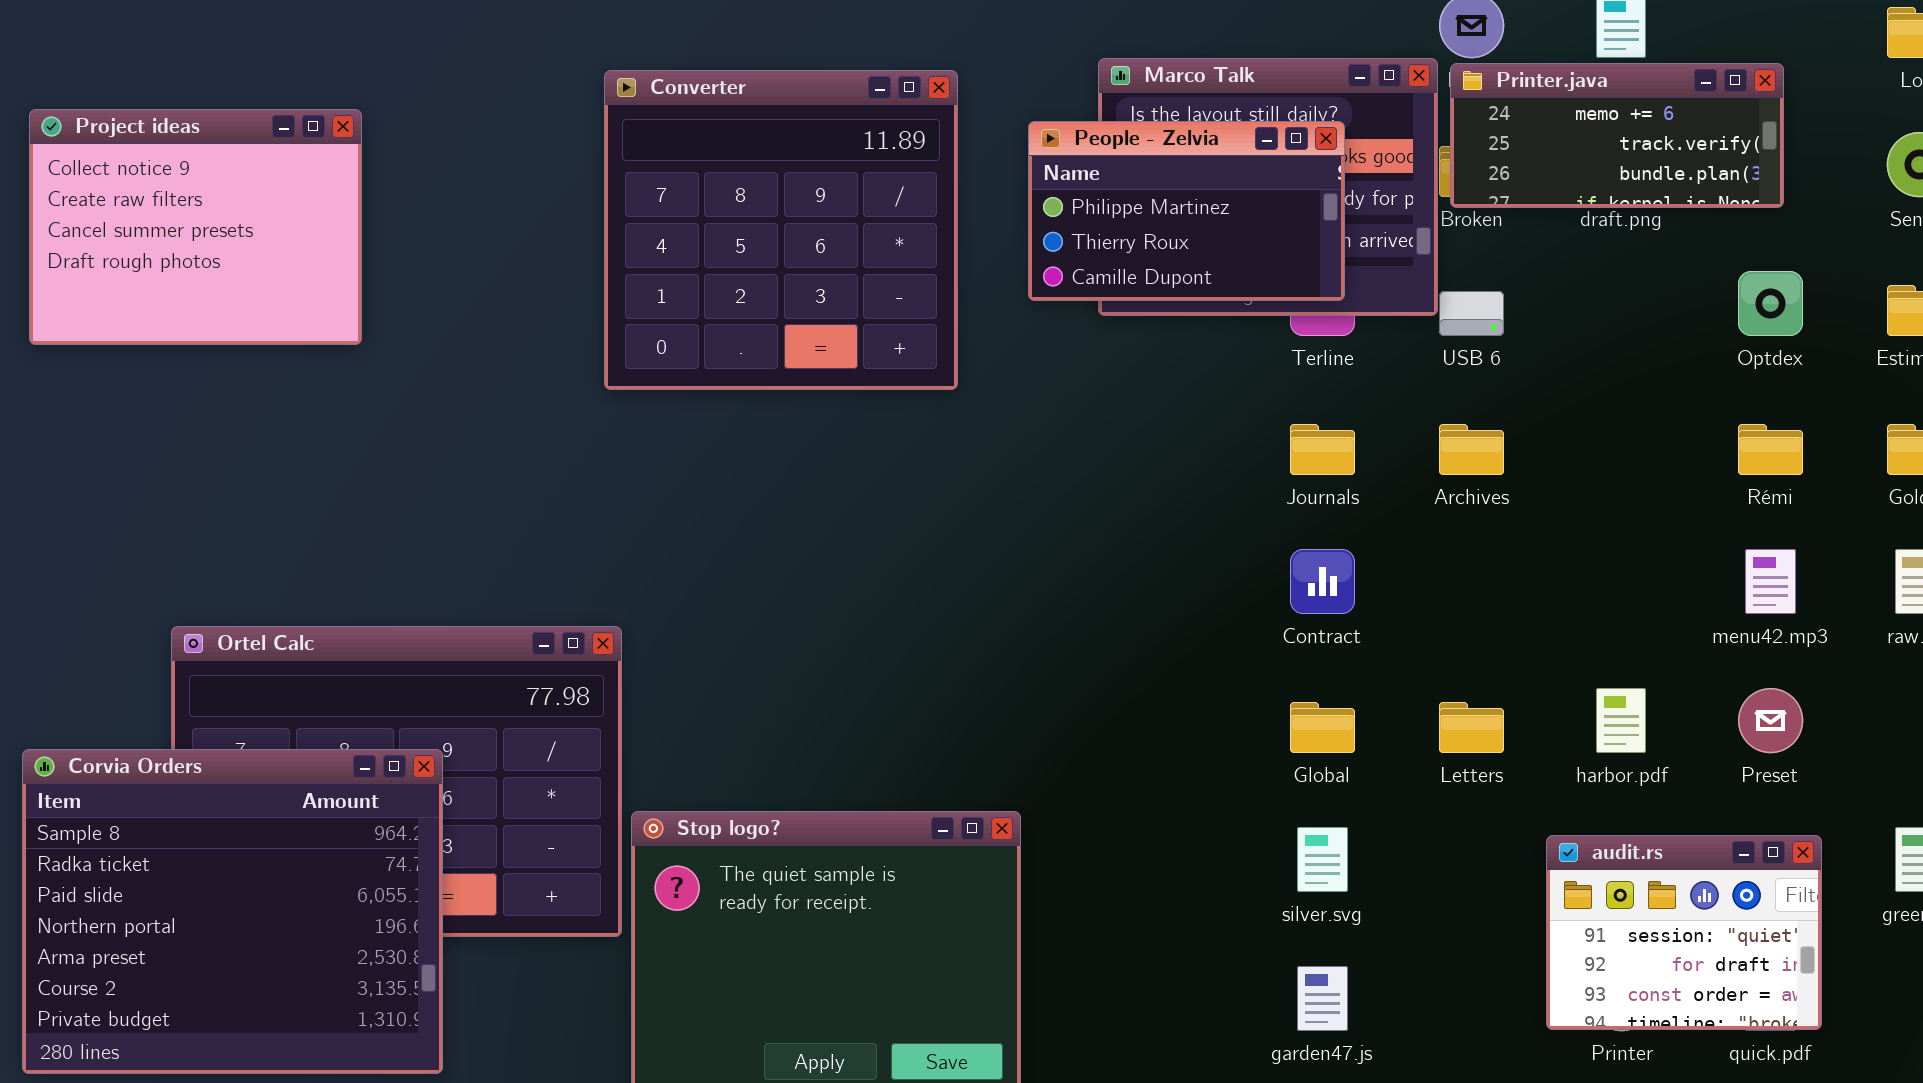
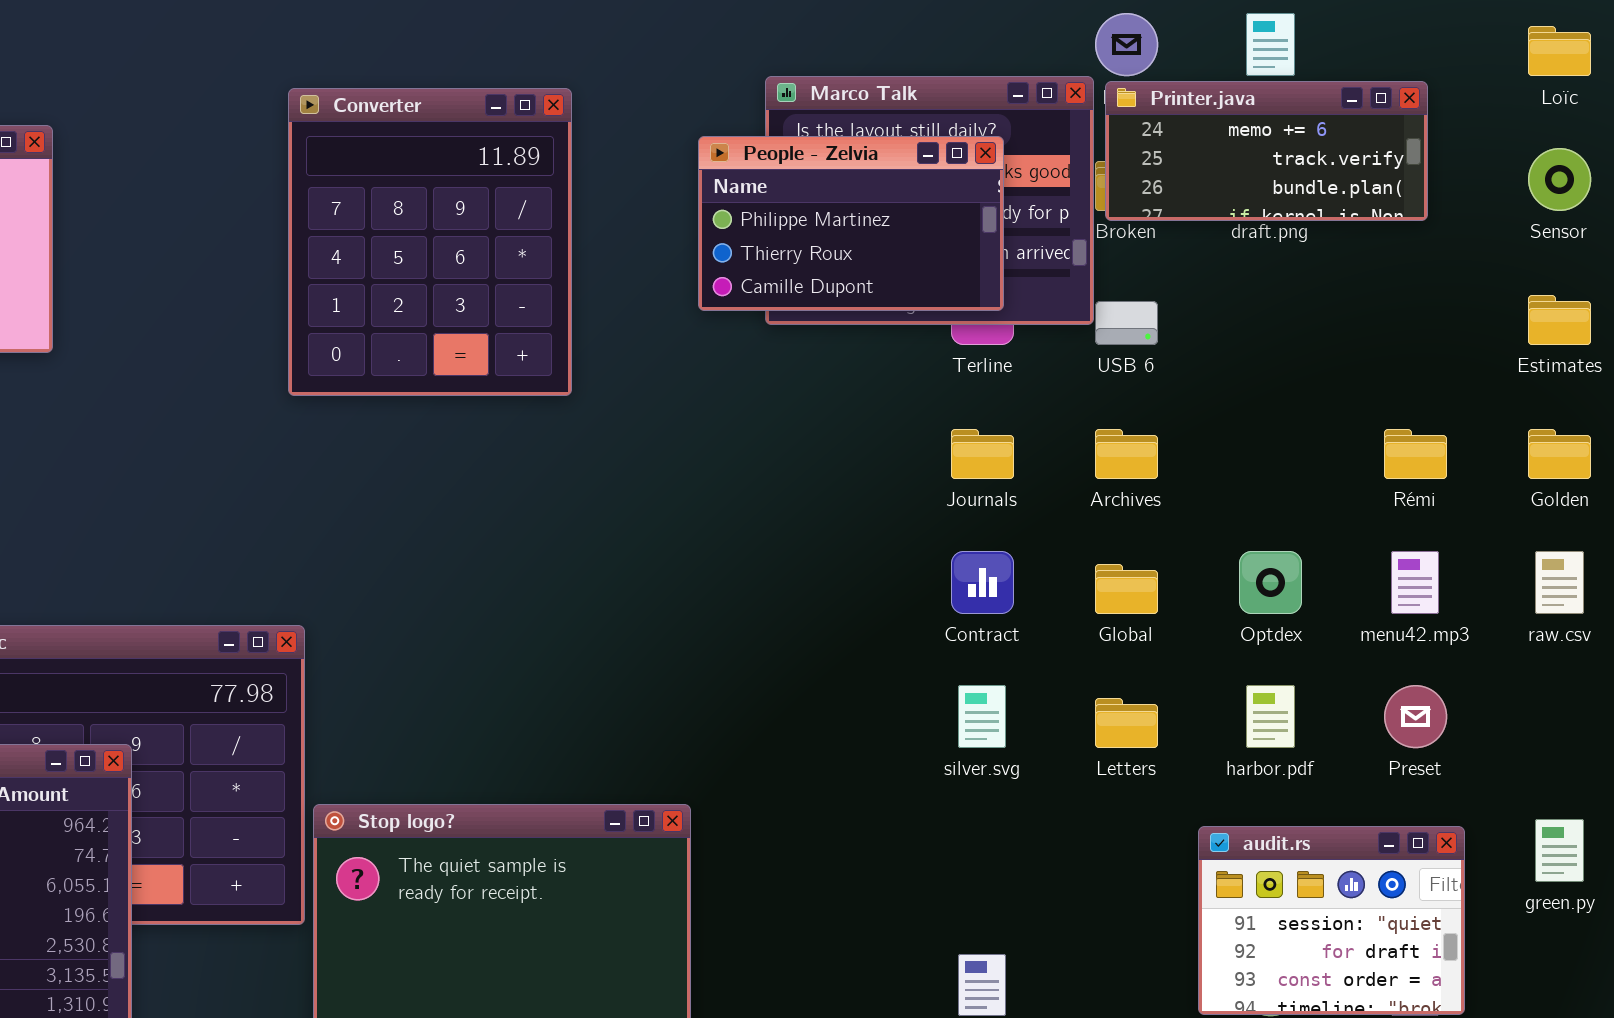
Converter: [604,70,958,390] -> [288,88,572,396], resized
Optdex: [1738,271,1803,336] -> [1239,551,1302,614], moved
Global: [1290,702,1355,753] -> [1095,564,1158,614], moved
silver.svg: [1297,827,1348,892] -> [958,685,1006,748], moved

